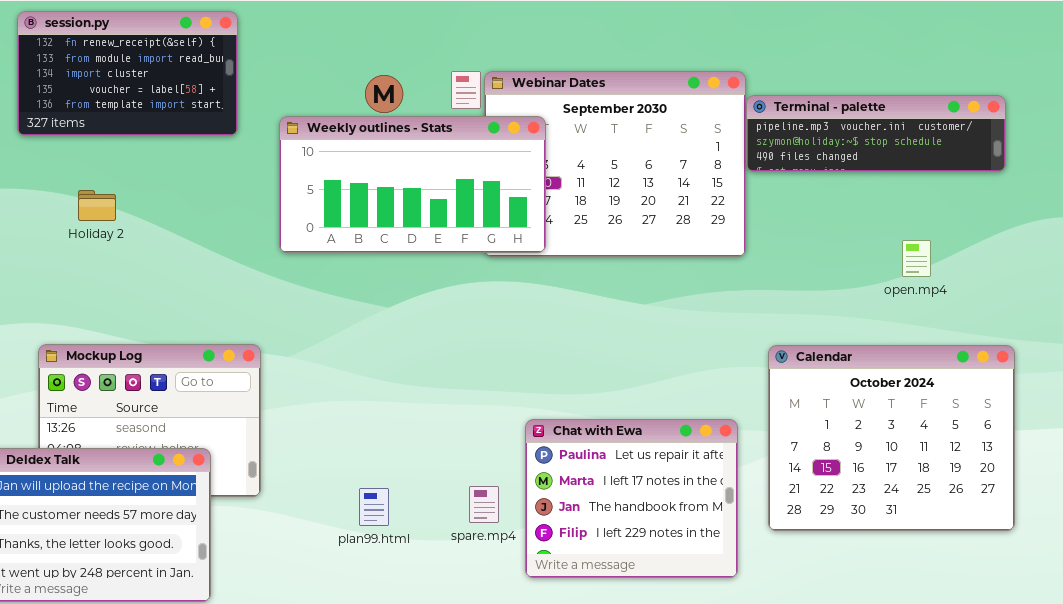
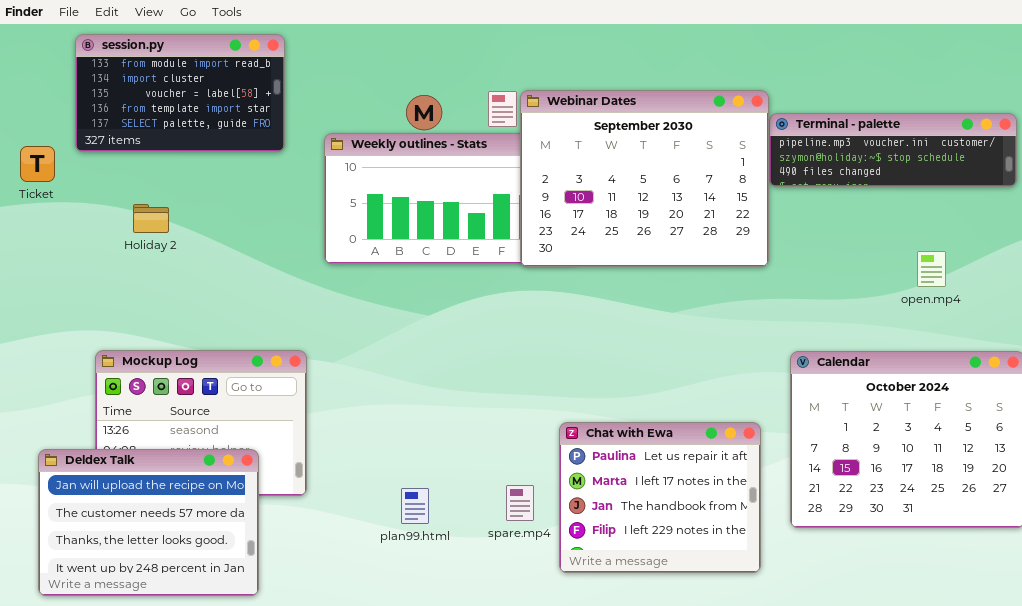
session.py: [17,11,238,136] -> [75,34,285,152], scrolled down 1 row
Webinar Dates: [484,71,746,257] -> [520,90,769,267], raised

